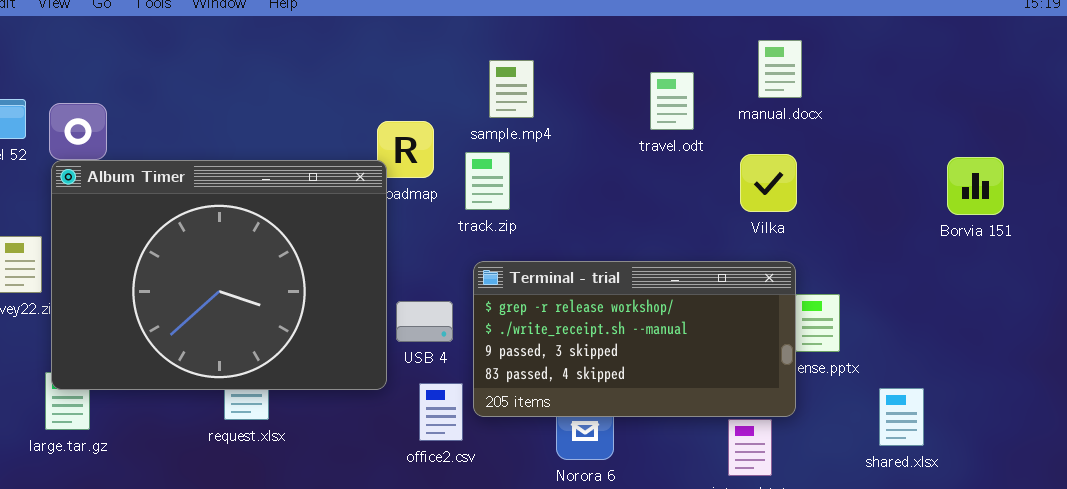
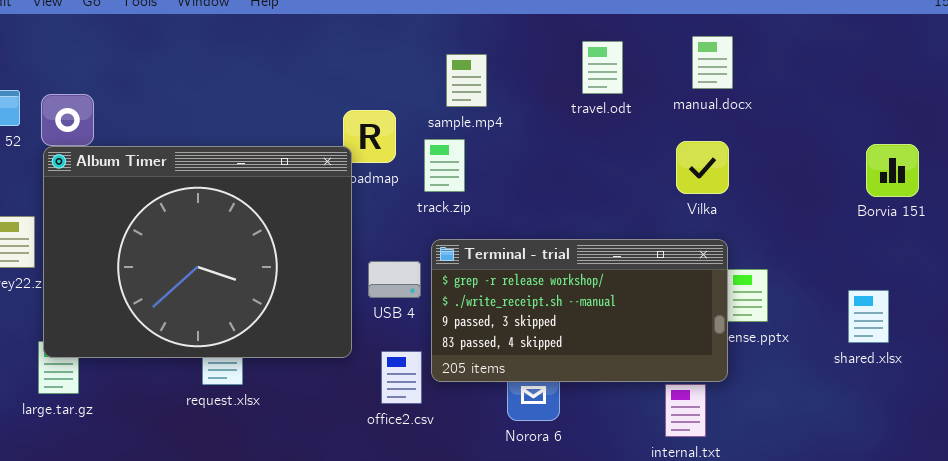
travel.odt: [650,72,694,130] -> [582,41,623,94], moved
USB 4: [396,301,453,342] -> [368,261,421,298], moved
shared.xlsx: [879,388,924,446] -> [848,290,889,343], moved

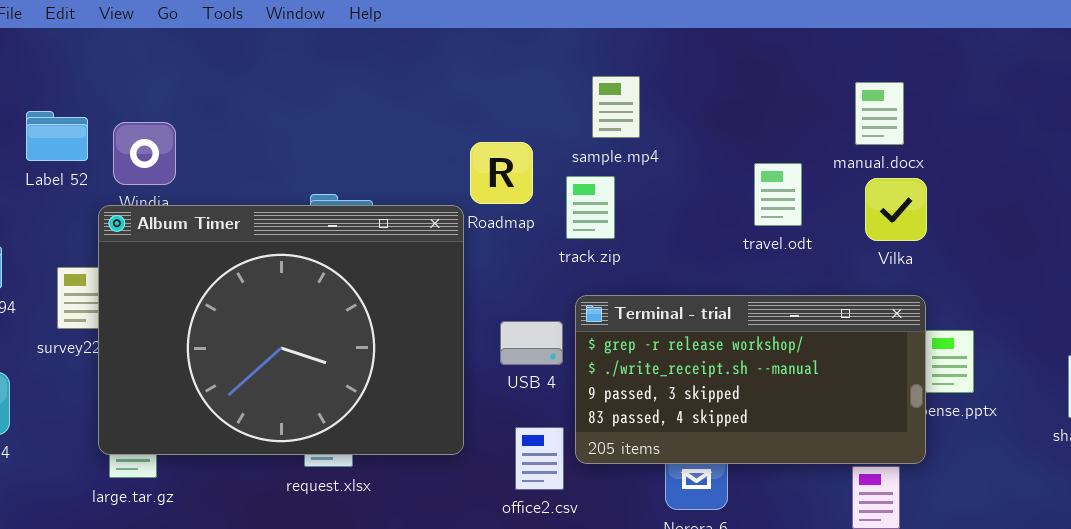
manual.docx: [692,36,733,89] -> [855,82,904,145], moved
travel.odt: [582,41,623,94] -> [754,163,802,226], moved
Album Timer: [43,146,352,358] -> [98,205,464,455], moved

